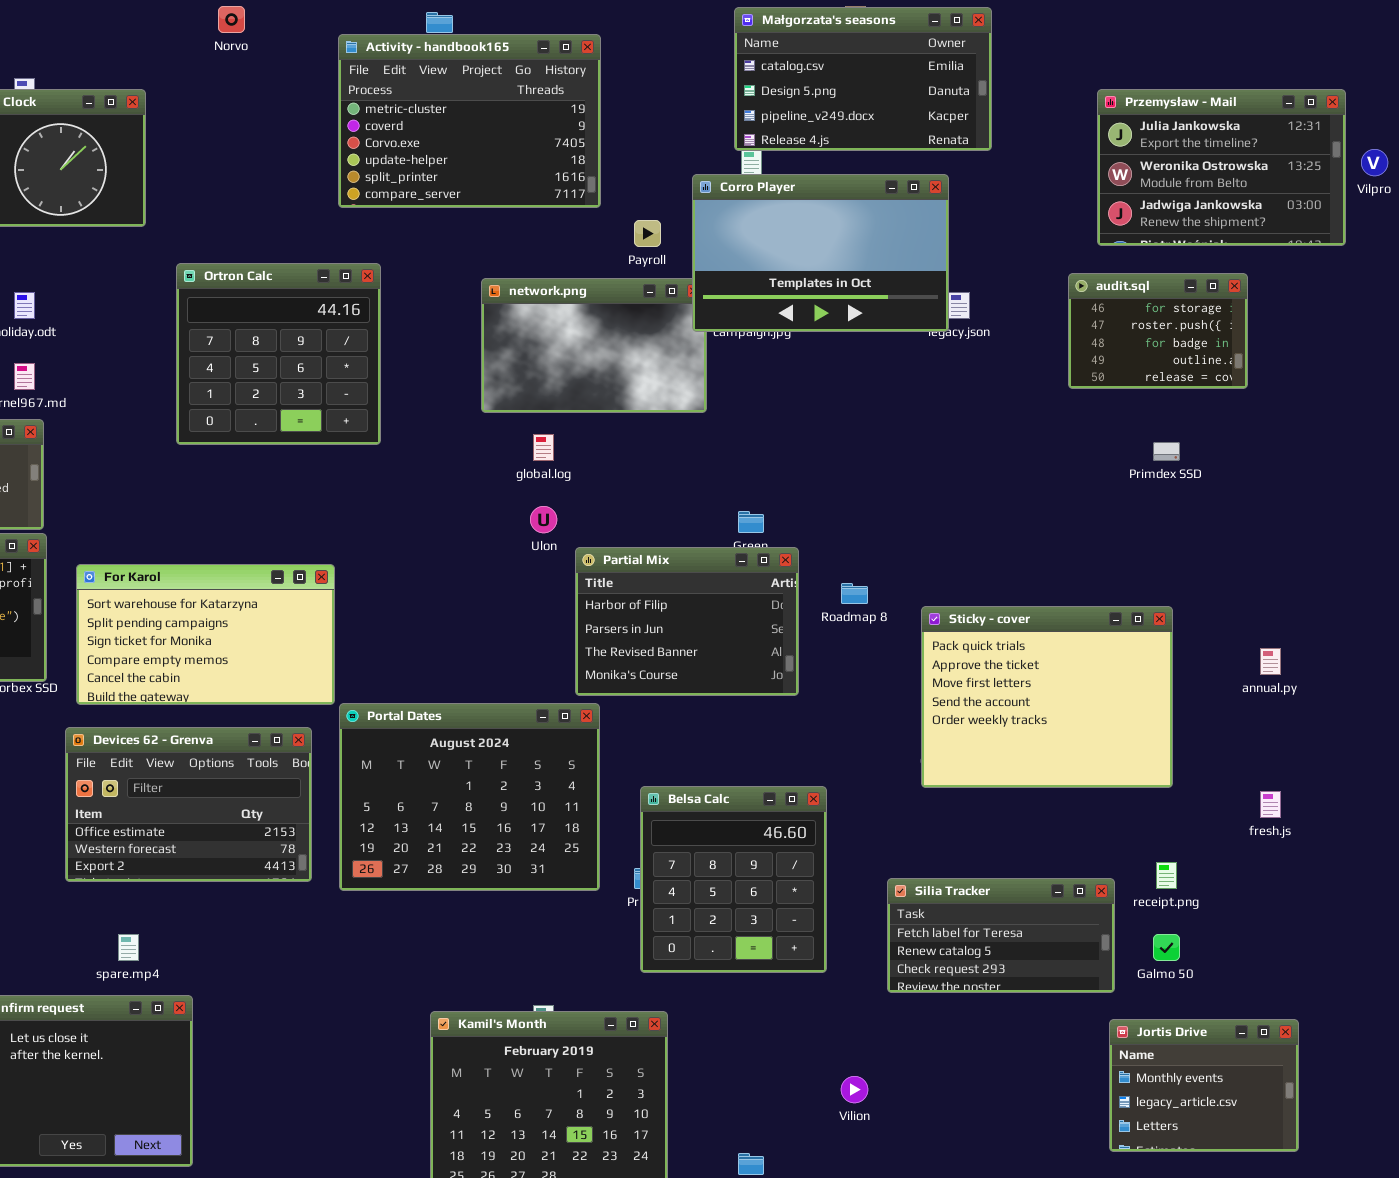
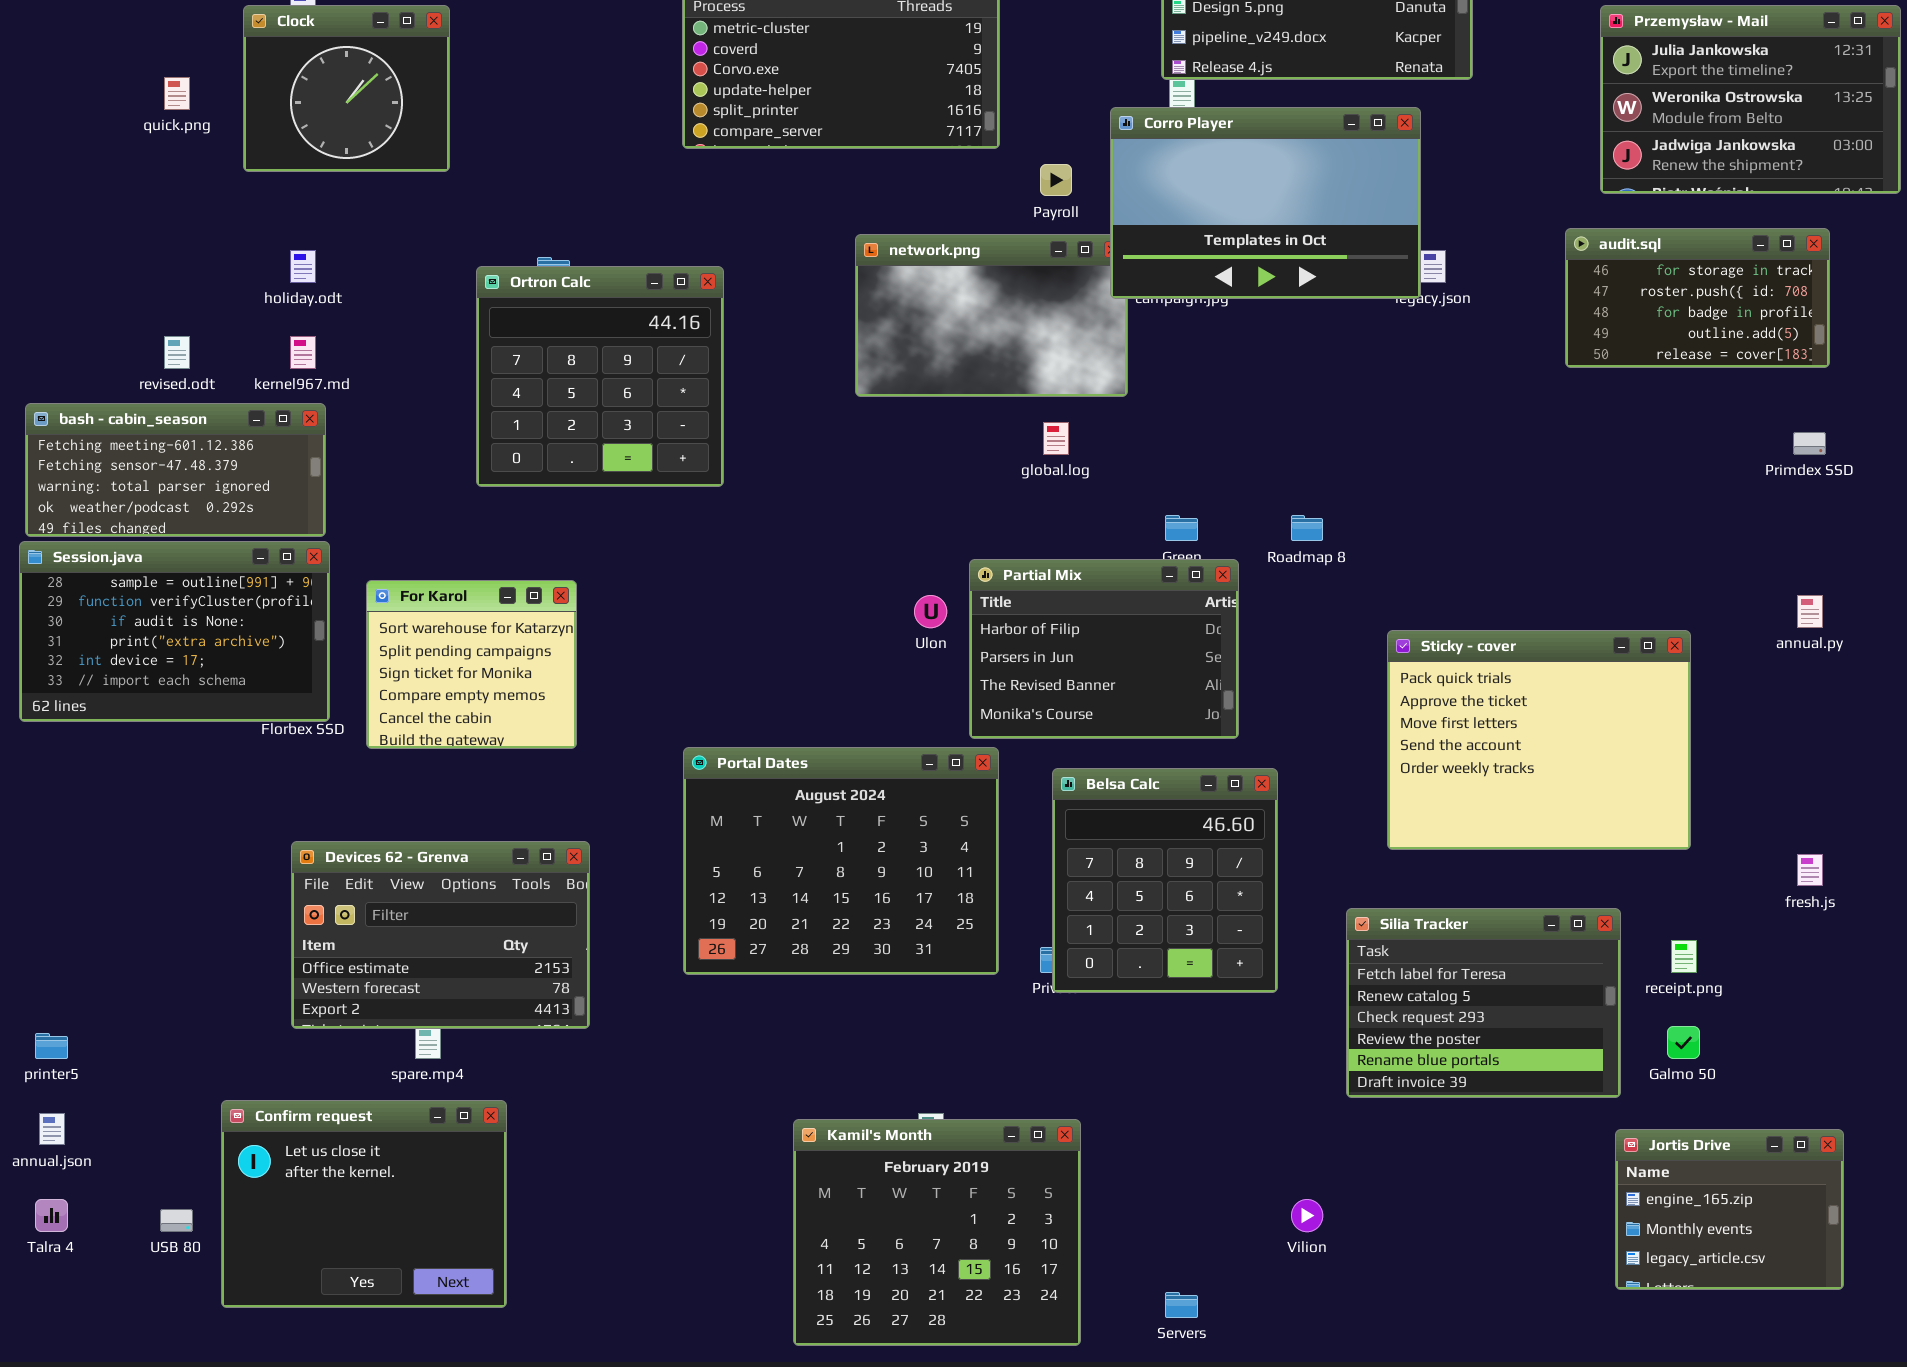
Ortron Calc: [176,263,381,445] -> [476,266,724,487], moved
audit.sql: [1068,273,1248,389] -> [1565,228,1830,368], resized
global.log: [533,434,554,461] -> [1043,422,1069,455], moved
Primdex SSD: [1153,442,1180,461] -> [1793,432,1826,455], moved
Ulon: [530,506,557,533] -> [914,595,947,628], moved
For Karol: [76,564,335,705] -> [366,580,577,749], resized
Roadmap 8: [841,583,868,604] -> [1291,515,1323,541], moved
annual.py: [1260,648,1281,675] -> [1797,595,1823,628], moved
Devices 62 - Grenva: [65,727,312,882] -> [291,841,590,1029], moved
Belsa Calc: [640,786,827,973] -> [1052,768,1278,993], moved
Silia Tracker: [887,878,1115,993] -> [1346,908,1621,1098], resized
Jortis Drive: [1109,1019,1299,1152] -> [1615,1129,1844,1290], scrolled up 1 row

